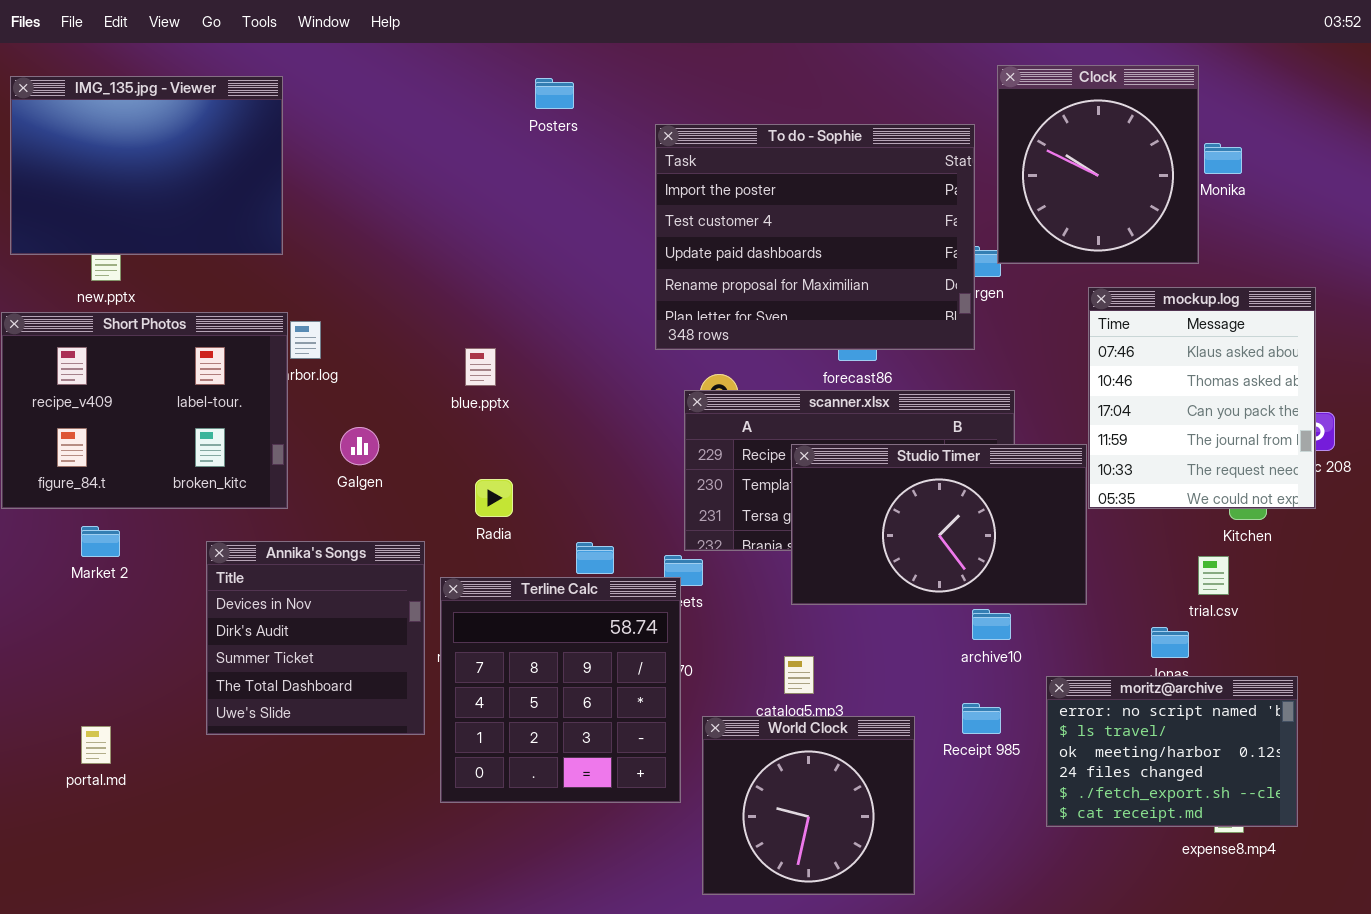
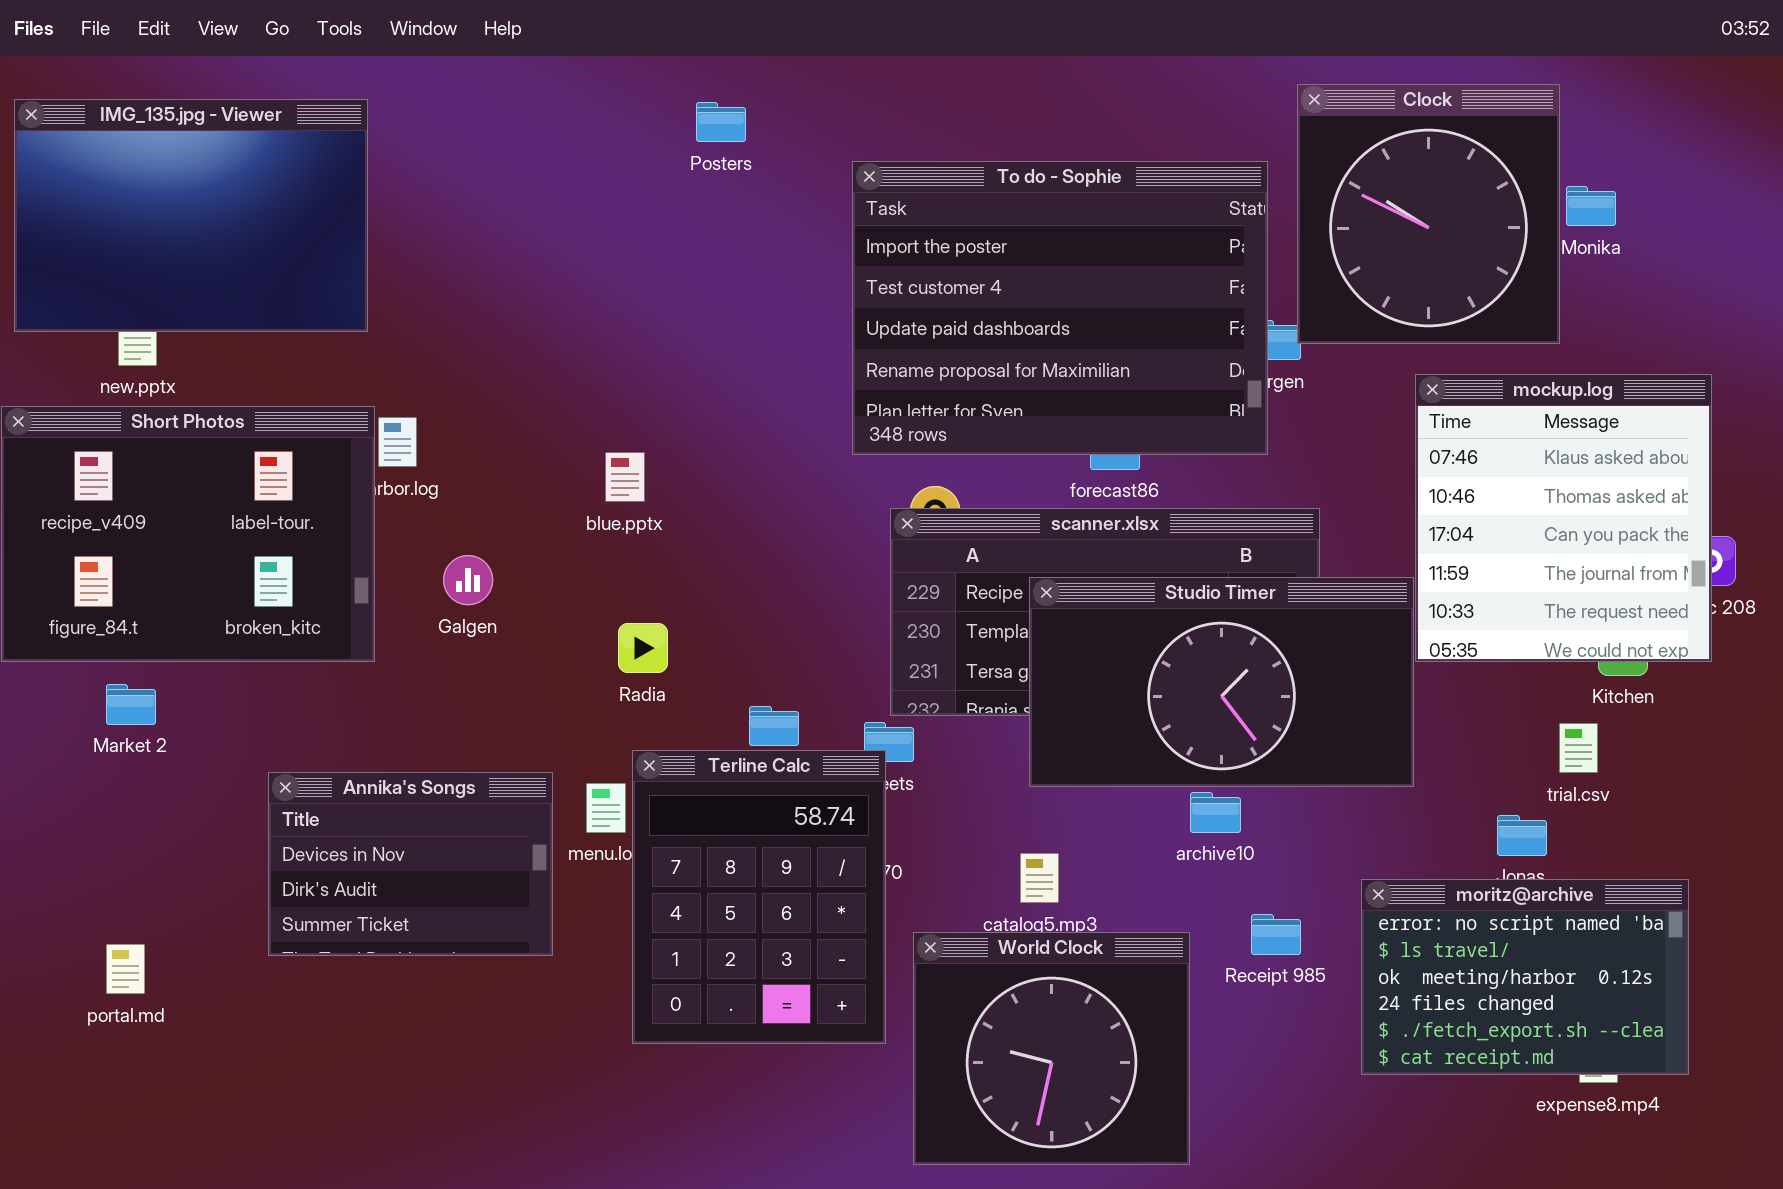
Annika's Songs: [206,541,425,735] -> [268,772,553,956], resized
Terline Calc: [440,577,681,803] -> [632,750,886,1044], resized
archive10: [972,609,1011,640] -> [1190,792,1241,833], moved

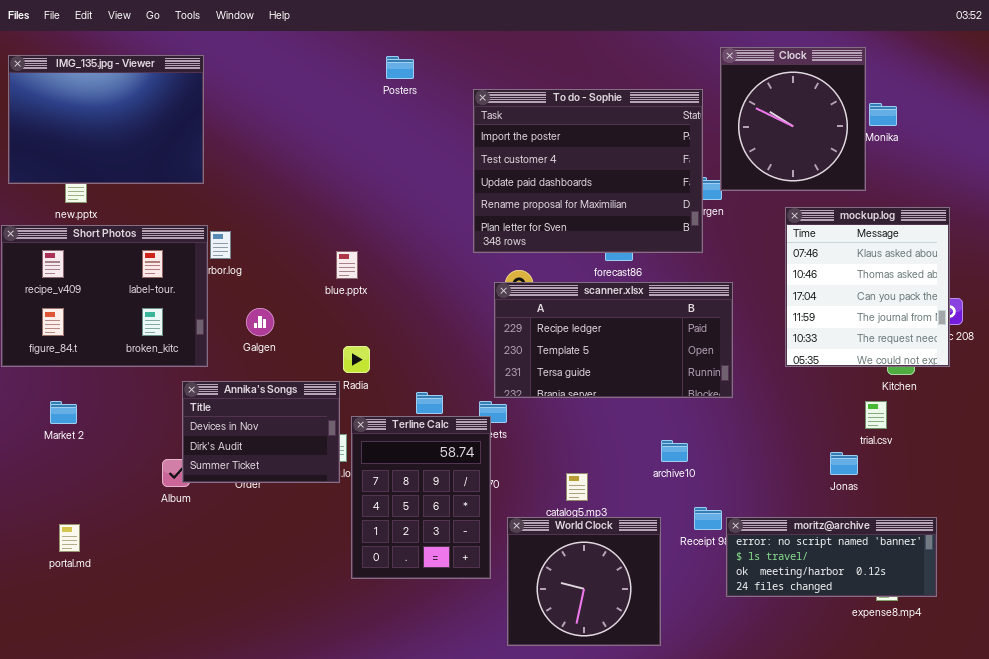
Studio Timer: [1029,577,1414,787] -> none, closed
Market 2: [106,684,156,725] -> [50,401,77,424], moved
Annika's Songs: [268,772,553,956] -> [182,381,340,483], moved
moritz@archive: [1361,879,1689,1075] -> [726,517,937,597], resized

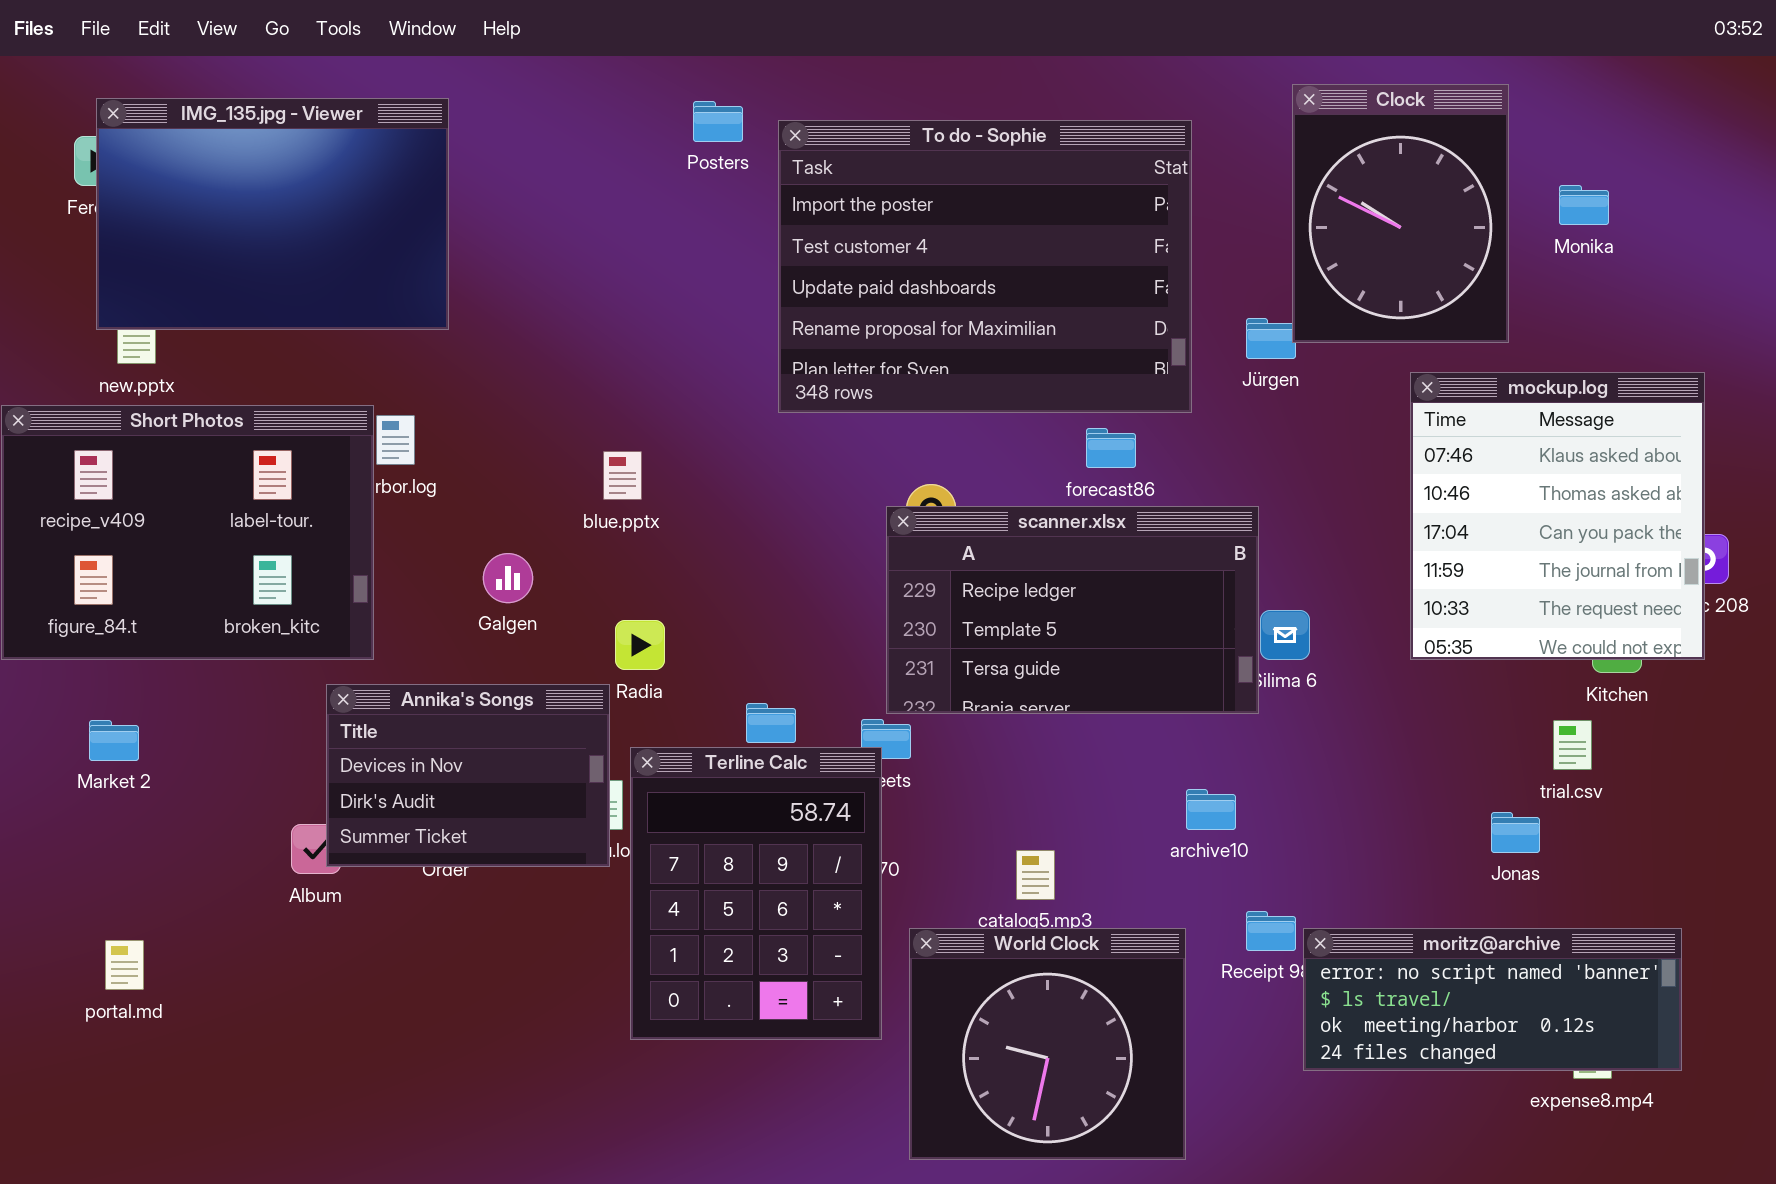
Clock: [720,47,866,191] -> [1292,84,1509,343], resized
IMG_135.jpg - Viewer: [8,55,204,184] -> [96,98,449,330], moved
To do - Sophie: [473,89,703,253] -> [778,120,1192,413], moved
scanner.xlsx: [494,282,733,398] -> [886,506,1259,714], resized
Galgen: [246,308,274,336] -> [483,553,533,603], moved

